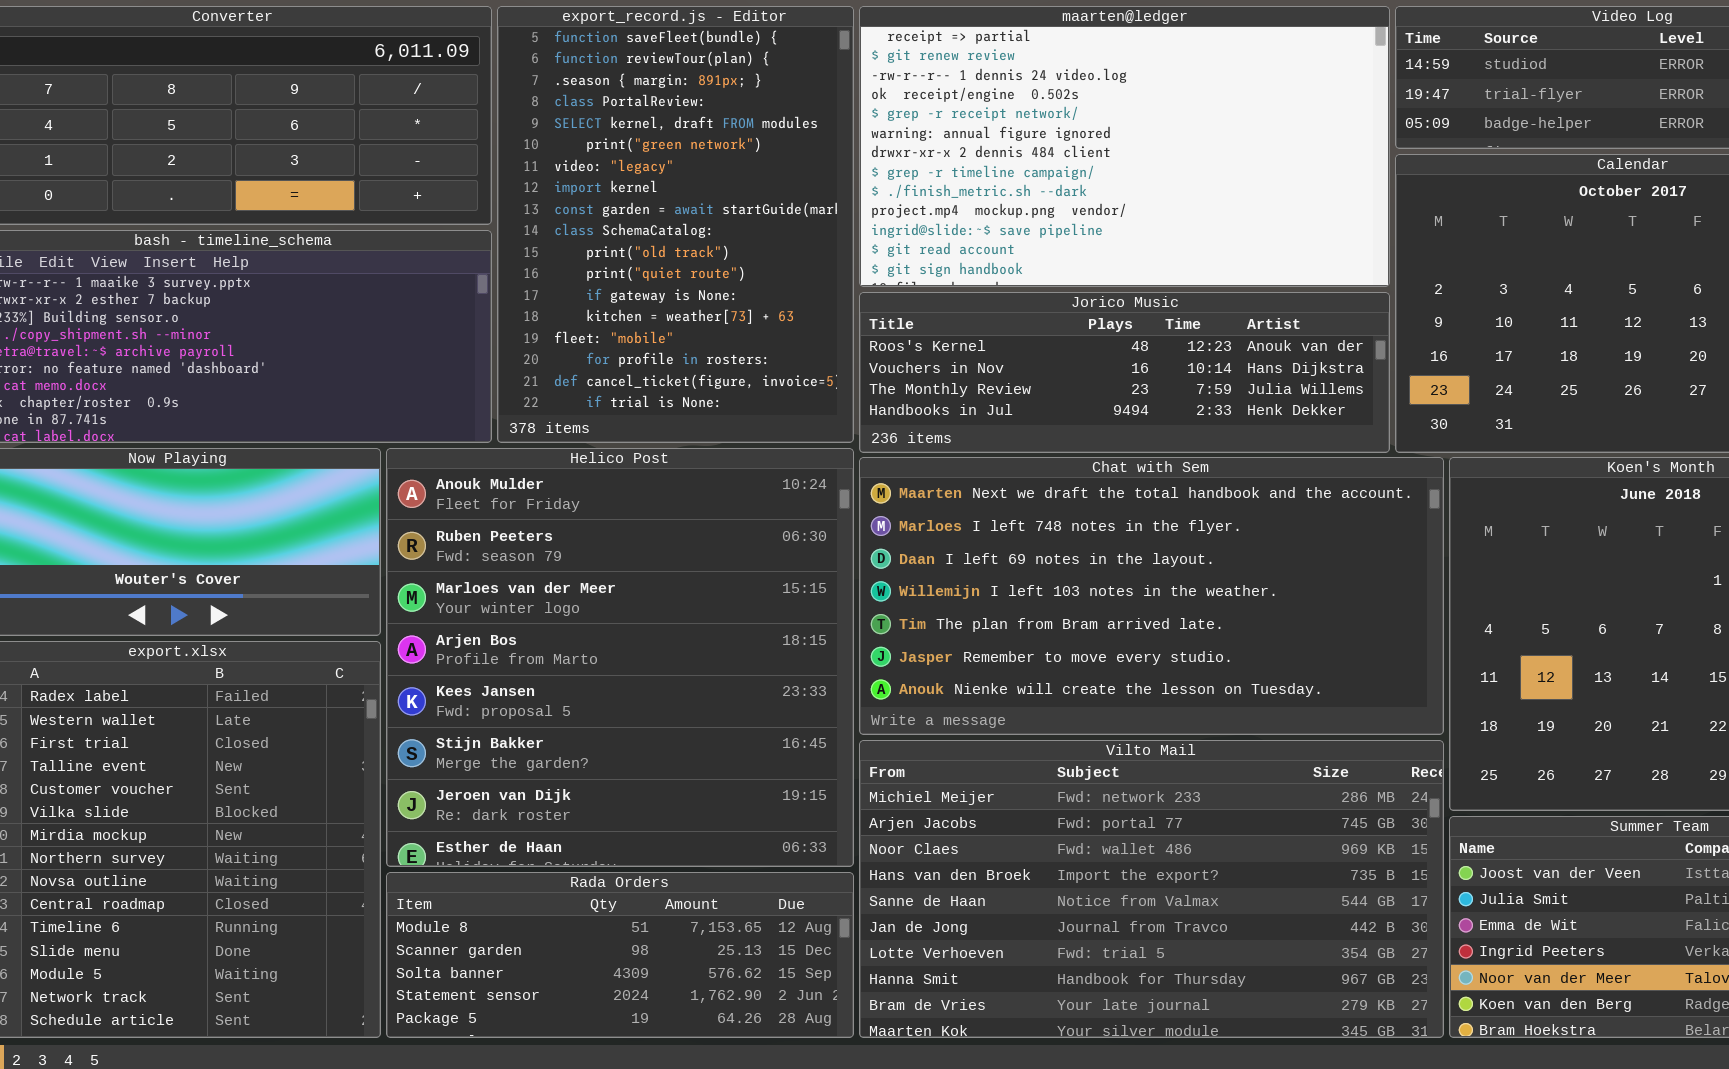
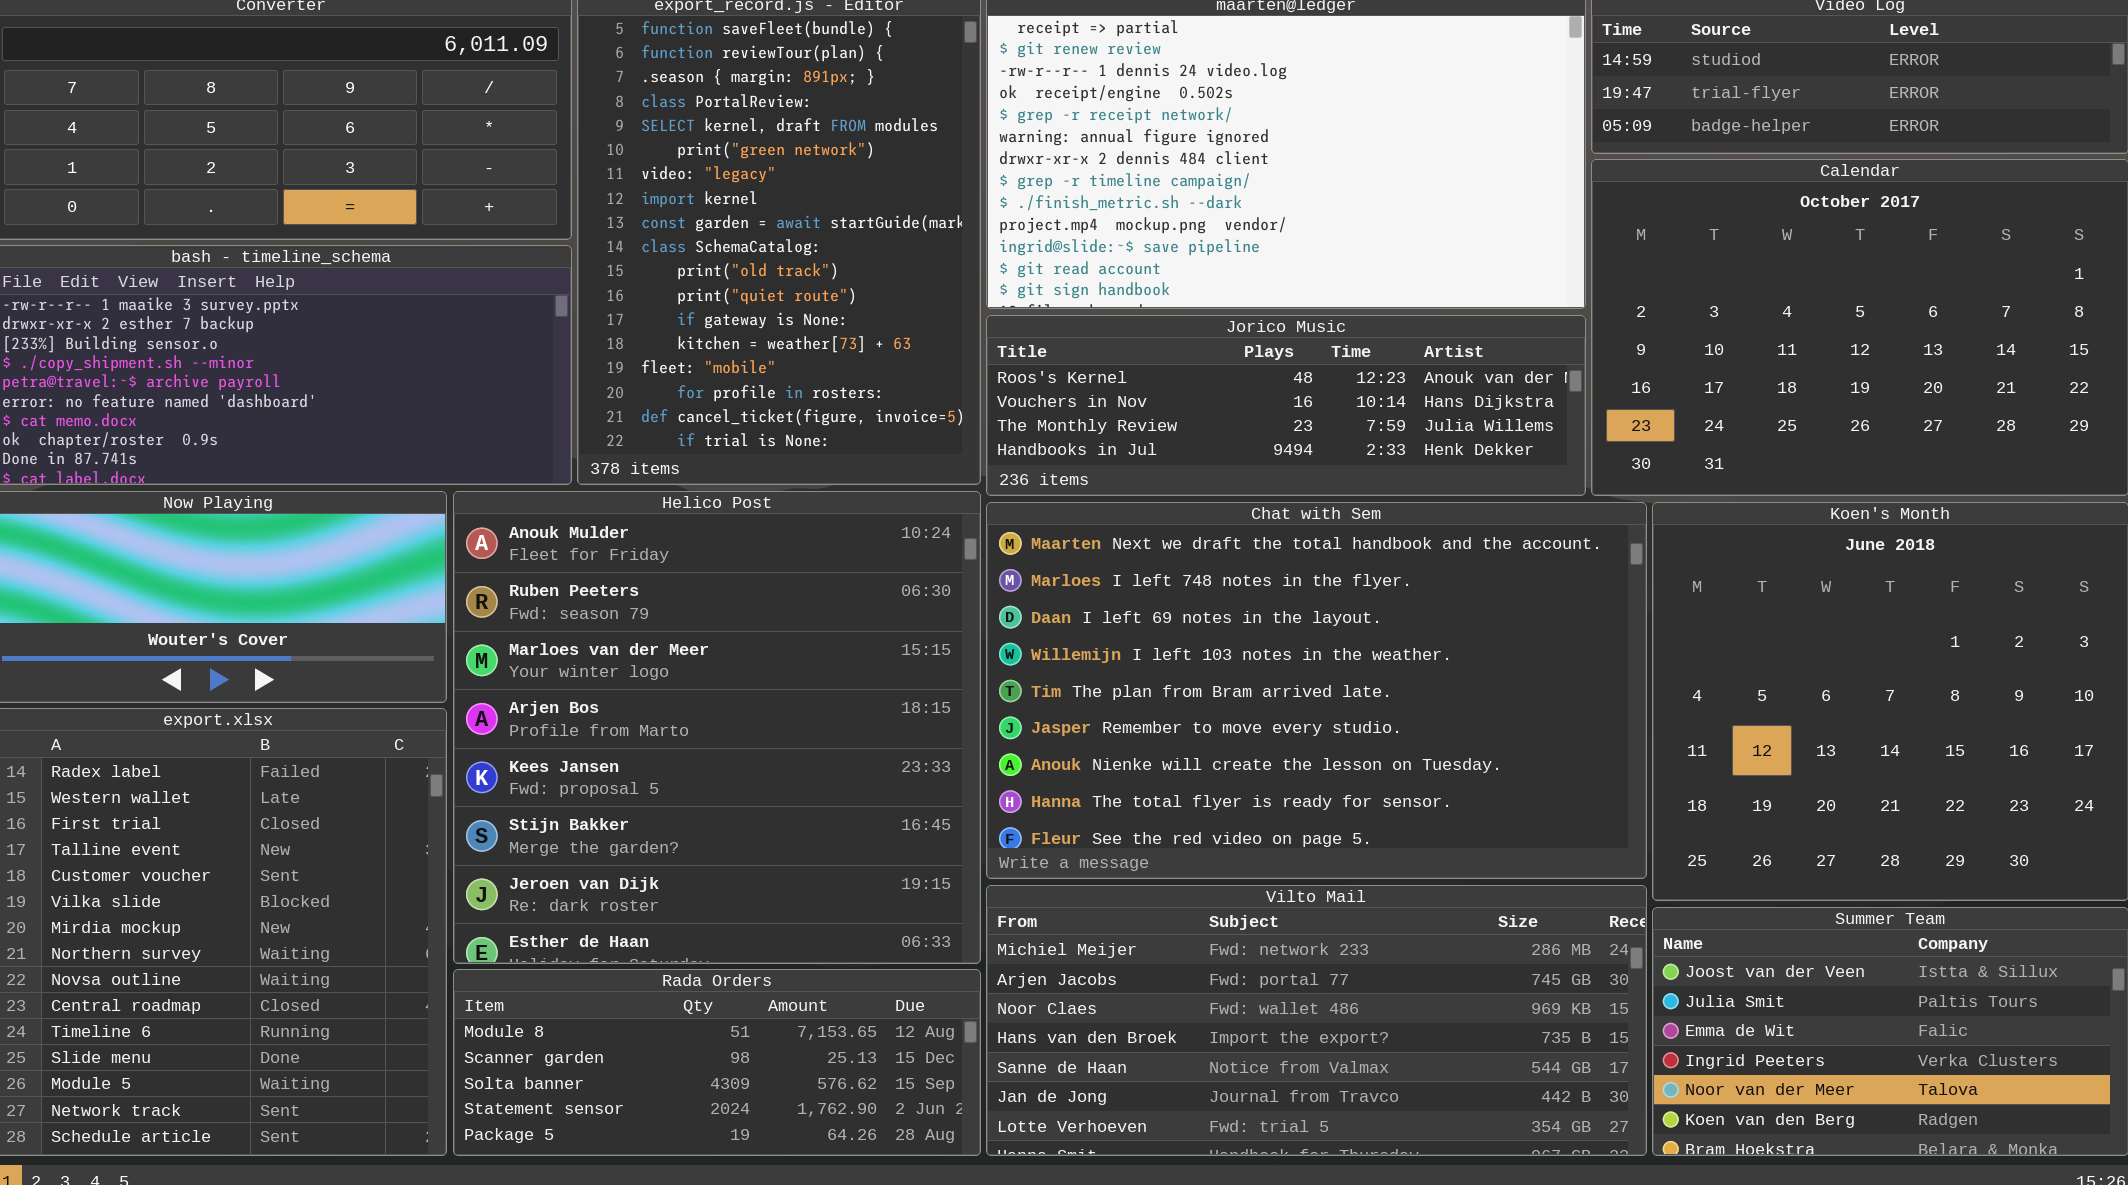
Chat with Sem: [859,457,1444,735] -> [986,502,1647,879], resized
Vilto Mail: [859,740,1444,1038] -> [986,885,1647,1156], resized

